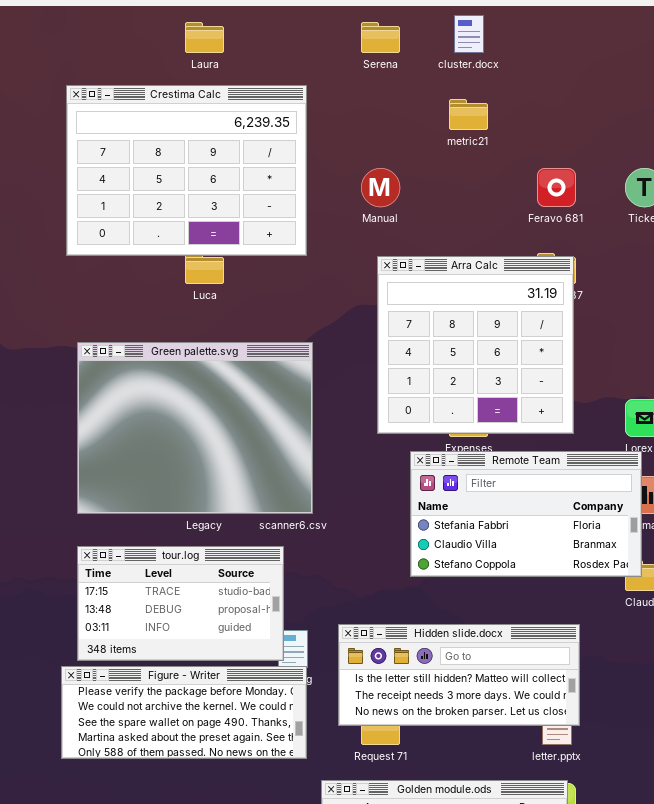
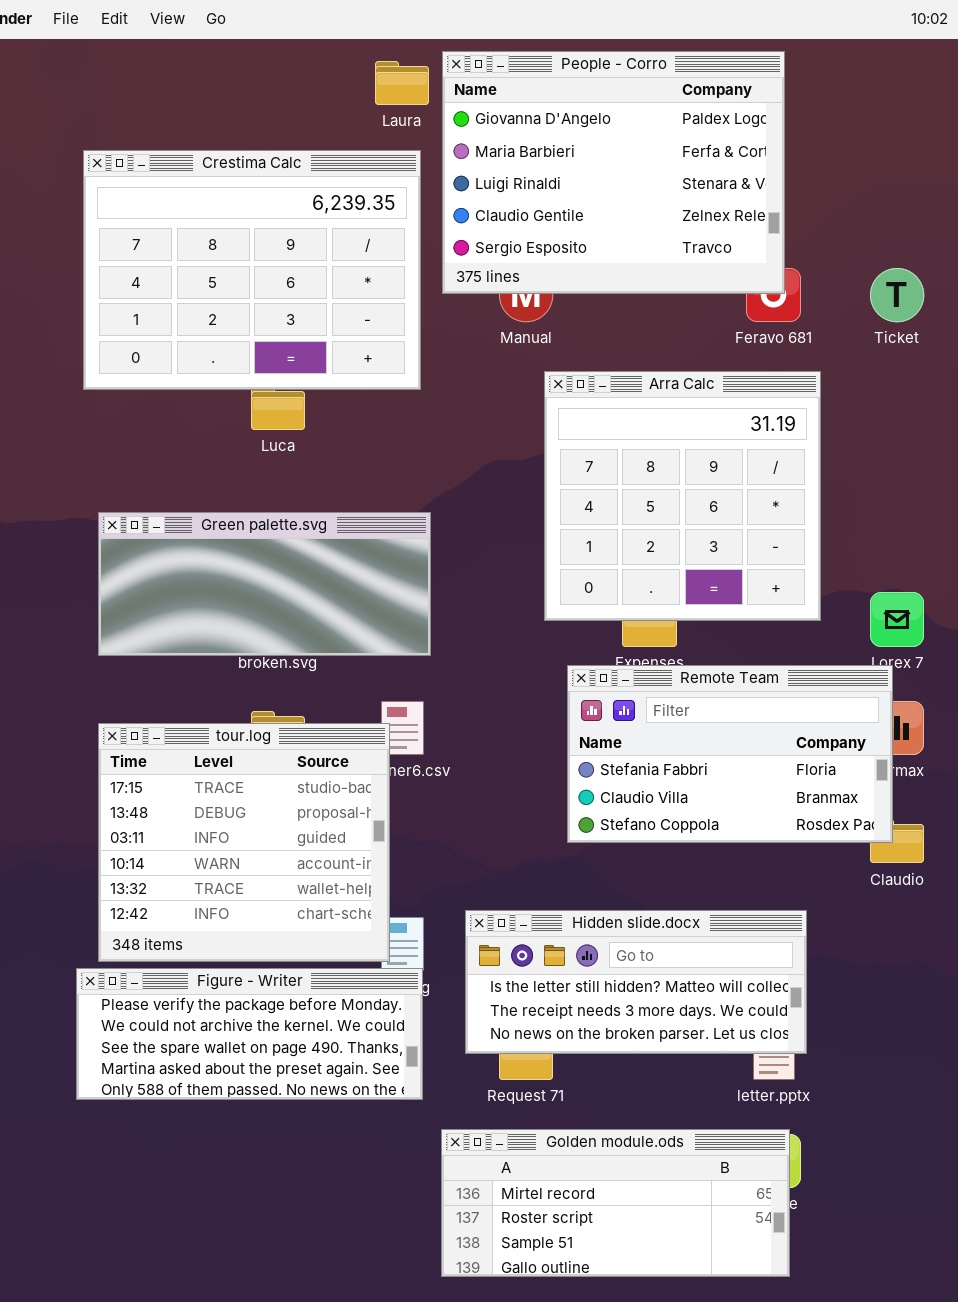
People - Corro: none -> [442,51,785,294], opened
Laura: [185,22,224,53] -> [375,61,429,105], moved
Arra Calc: [377,256,574,434] -> [544,371,821,621], moved
Green palette.svg: [77,342,313,514] -> [98,512,431,656], resized
tour.log: [77,546,284,661] -> [98,723,390,962], resized

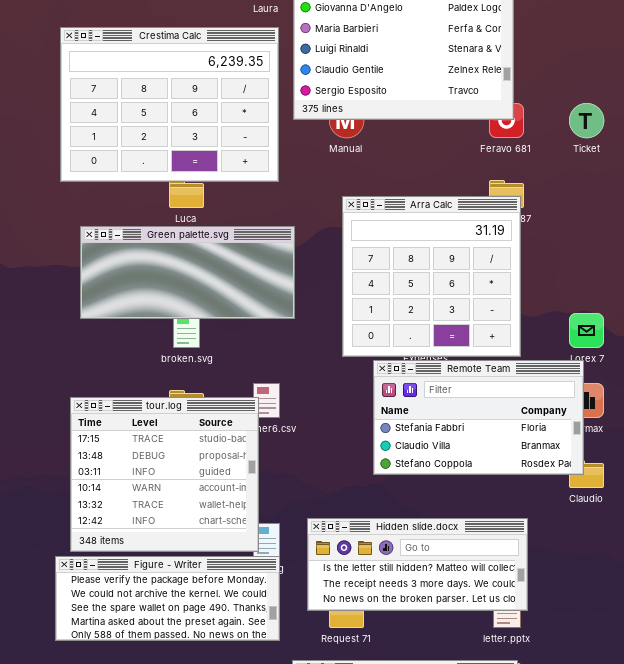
Arra Calc: [544,371,821,621] -> [342,196,521,357], moved
Green palette.svg: [98,512,431,656] -> [80,226,295,319], moved

